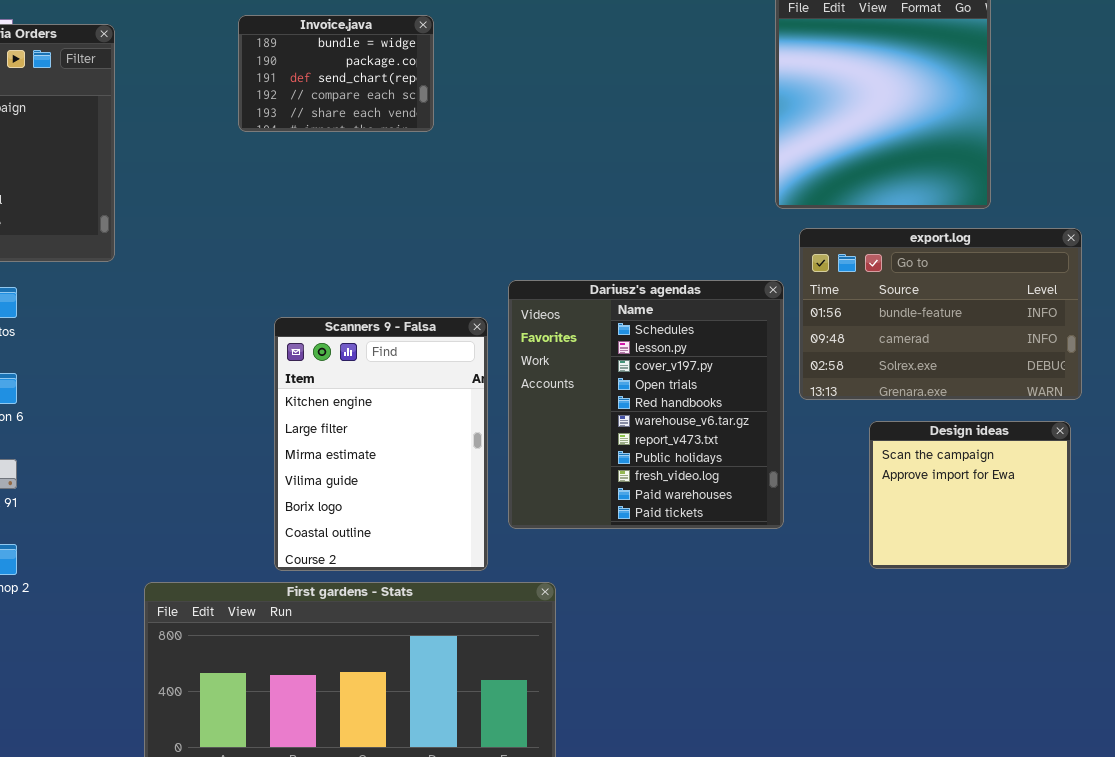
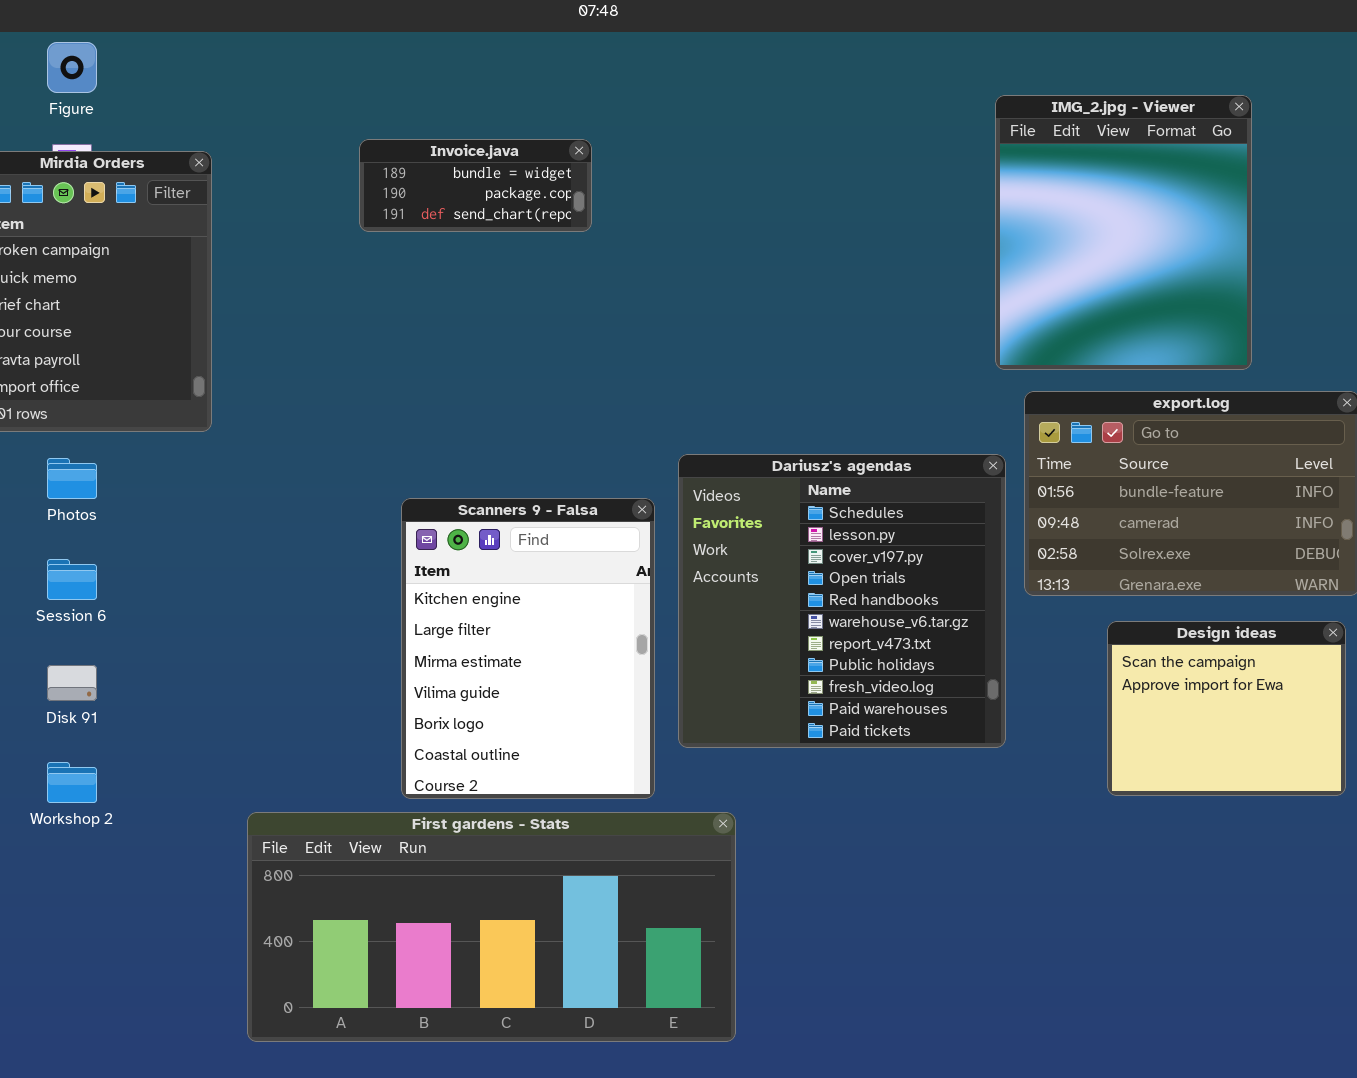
Invoice.java: [238,15,434,132] -> [359,139,592,232], resized

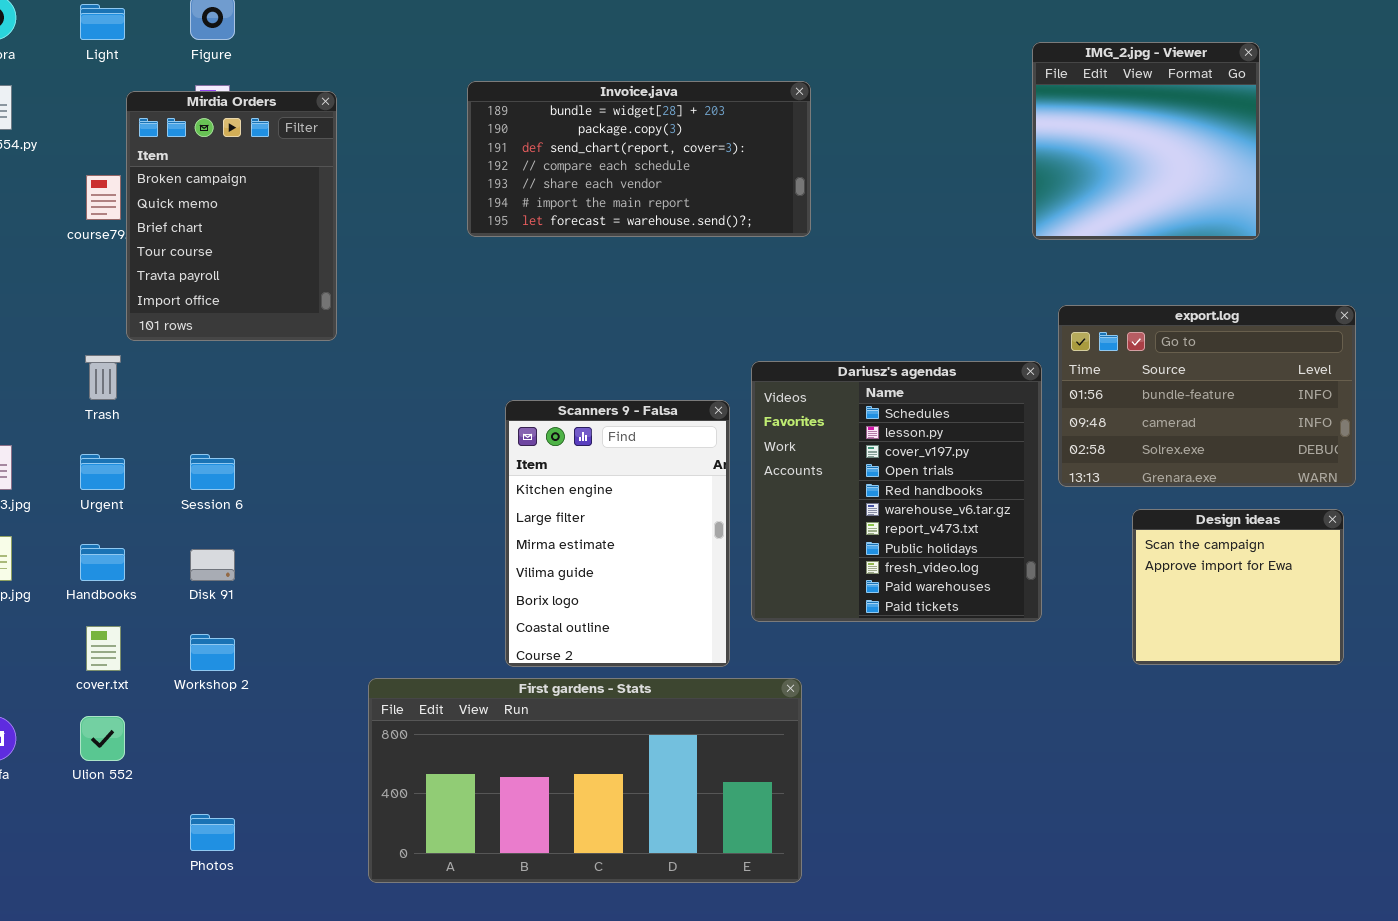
IMG_2.jpg - Viewer: [995,95,1252,370] -> [1032,42,1260,240], resized
Invoice.java: [359,139,592,232] -> [467,81,811,237], resized
Photos: [47,458,97,499] -> [190,814,235,851], moved

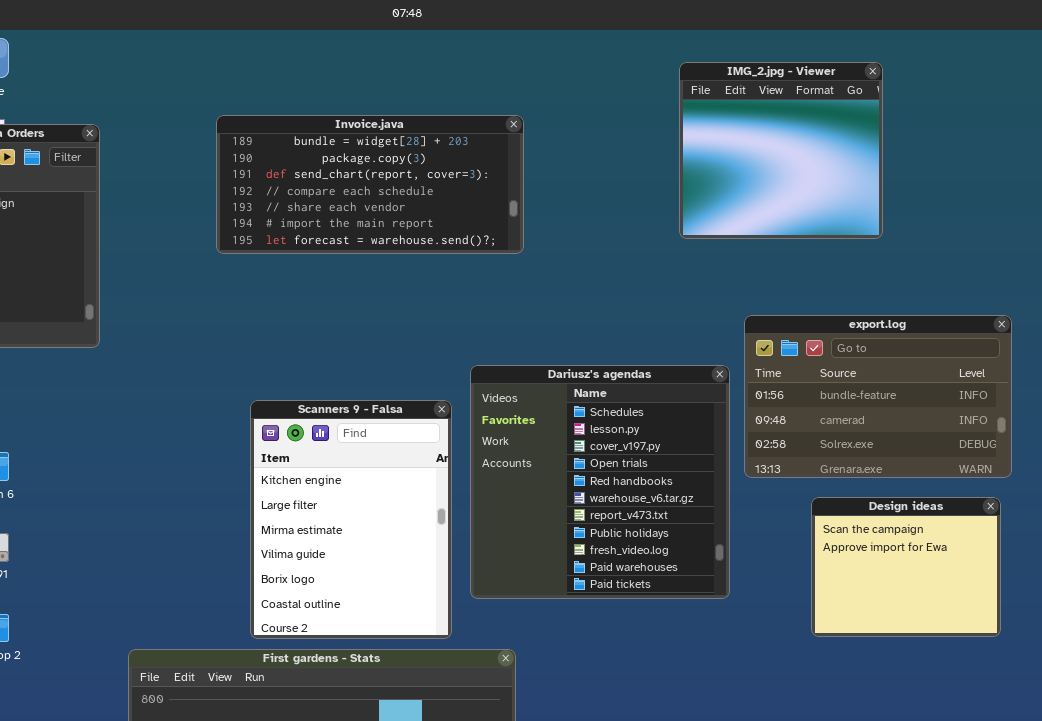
IMG_2.jpg - Viewer: [1032,42,1260,240] -> [679,62,883,239], moved

